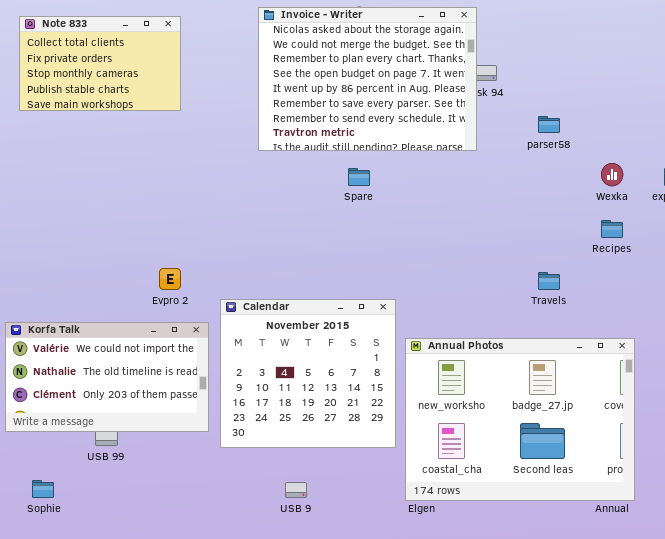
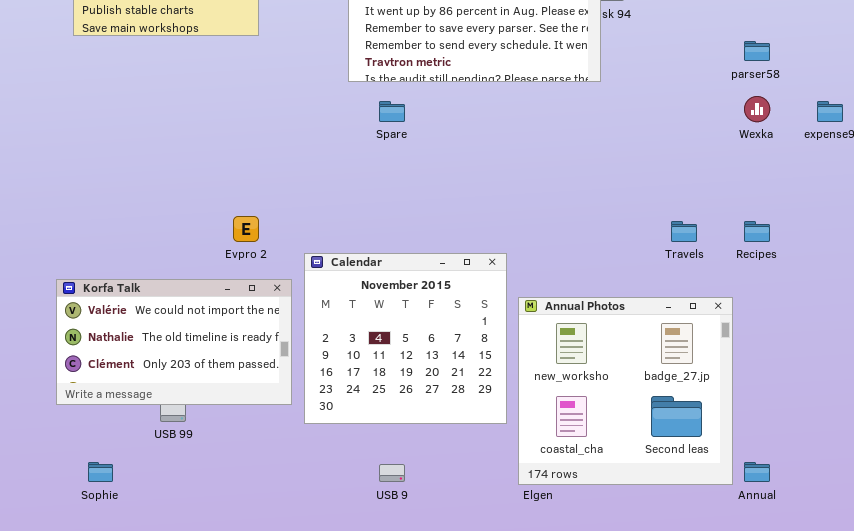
parser58: [538,116,560,133] -> [744,41,770,61], moved
Spare: [348,168,370,186] -> [379,101,405,122], moved
Recipes: [601,220,623,238] -> [744,221,770,242], moved
Annual Photos: [405,338,635,501] -> [518,297,733,485], resized

